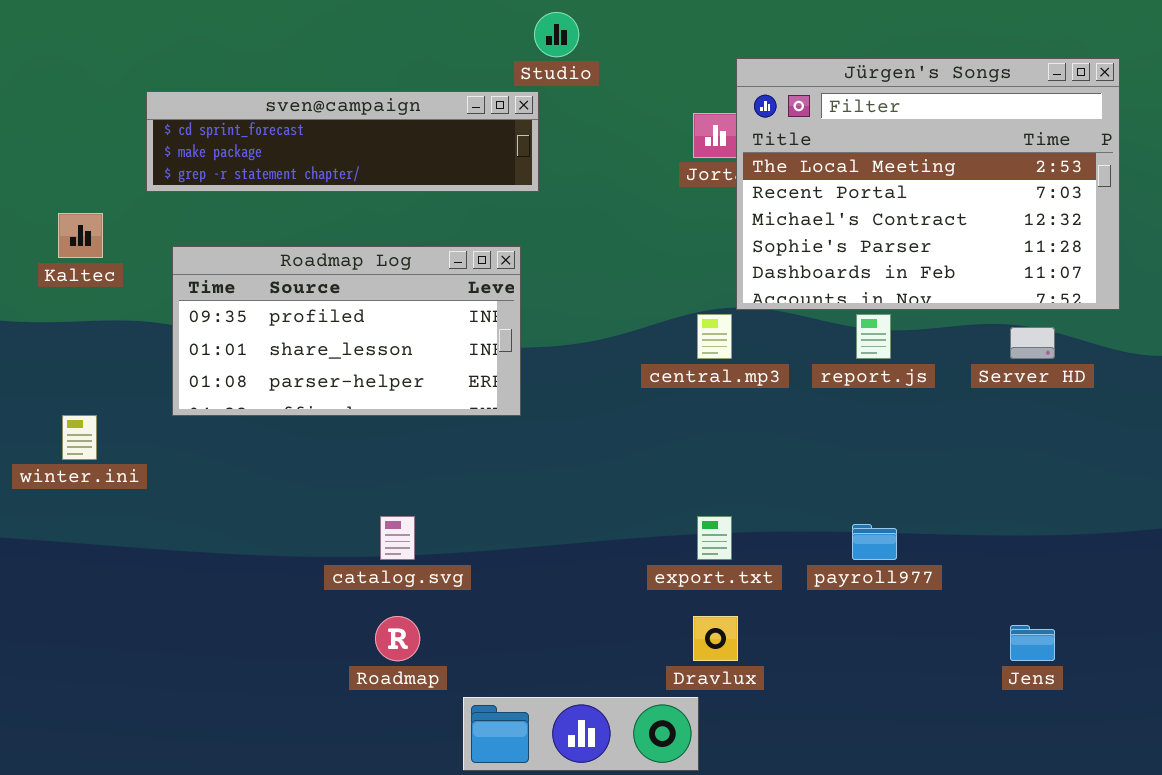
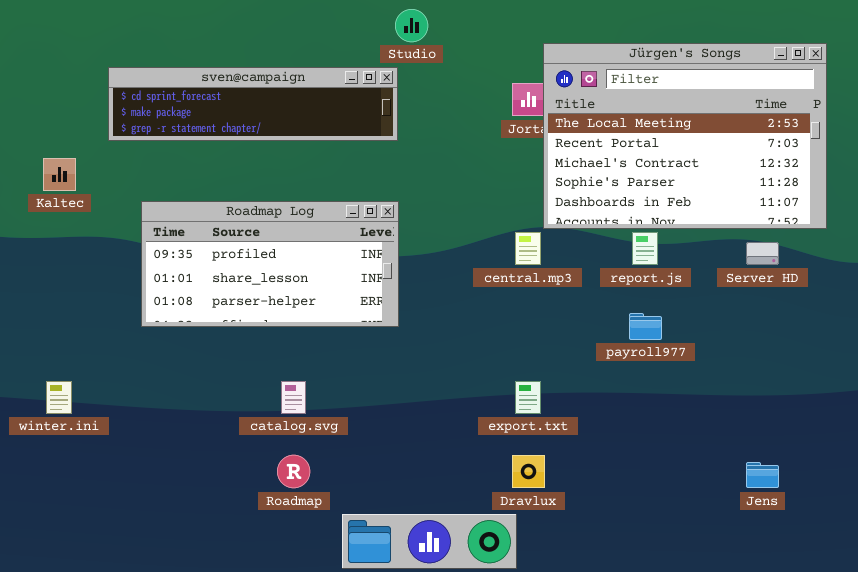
Roadmap Log: [172,246,521,416] -> [141,201,399,327], moved
winter.ini: [62,415,97,460] -> [46,381,72,414], moved
payroll977: [852,524,897,560] -> [629,313,662,340], moved

